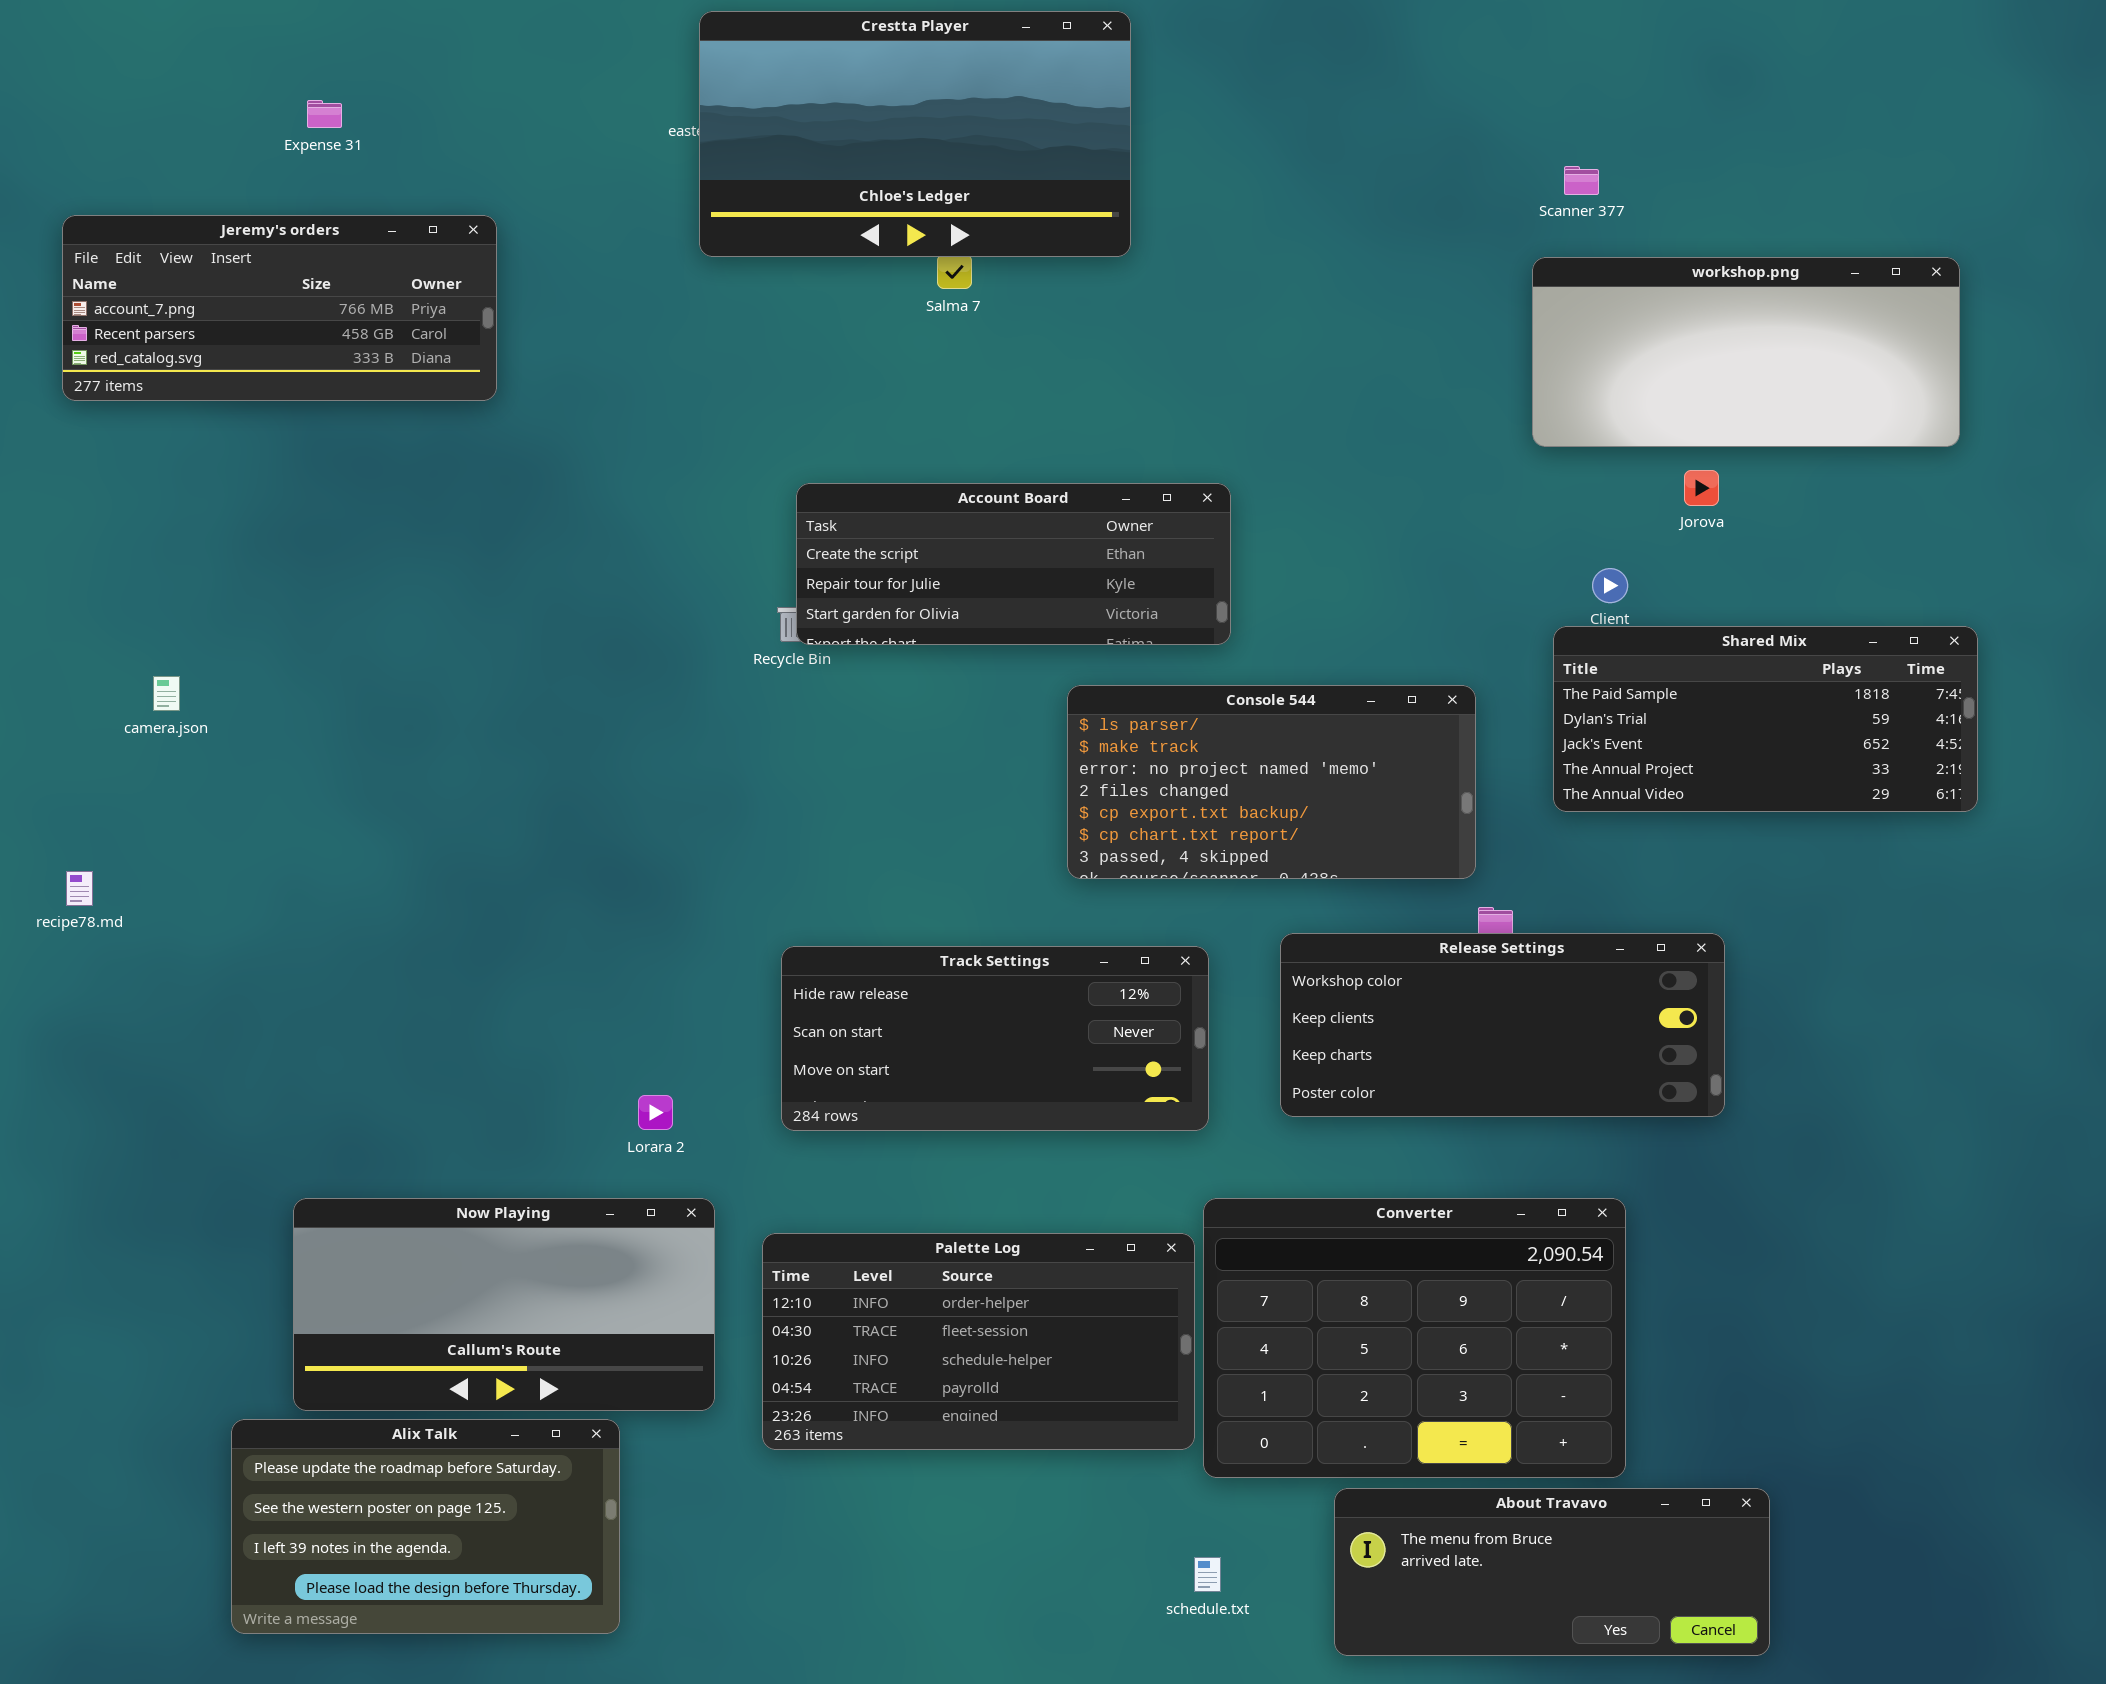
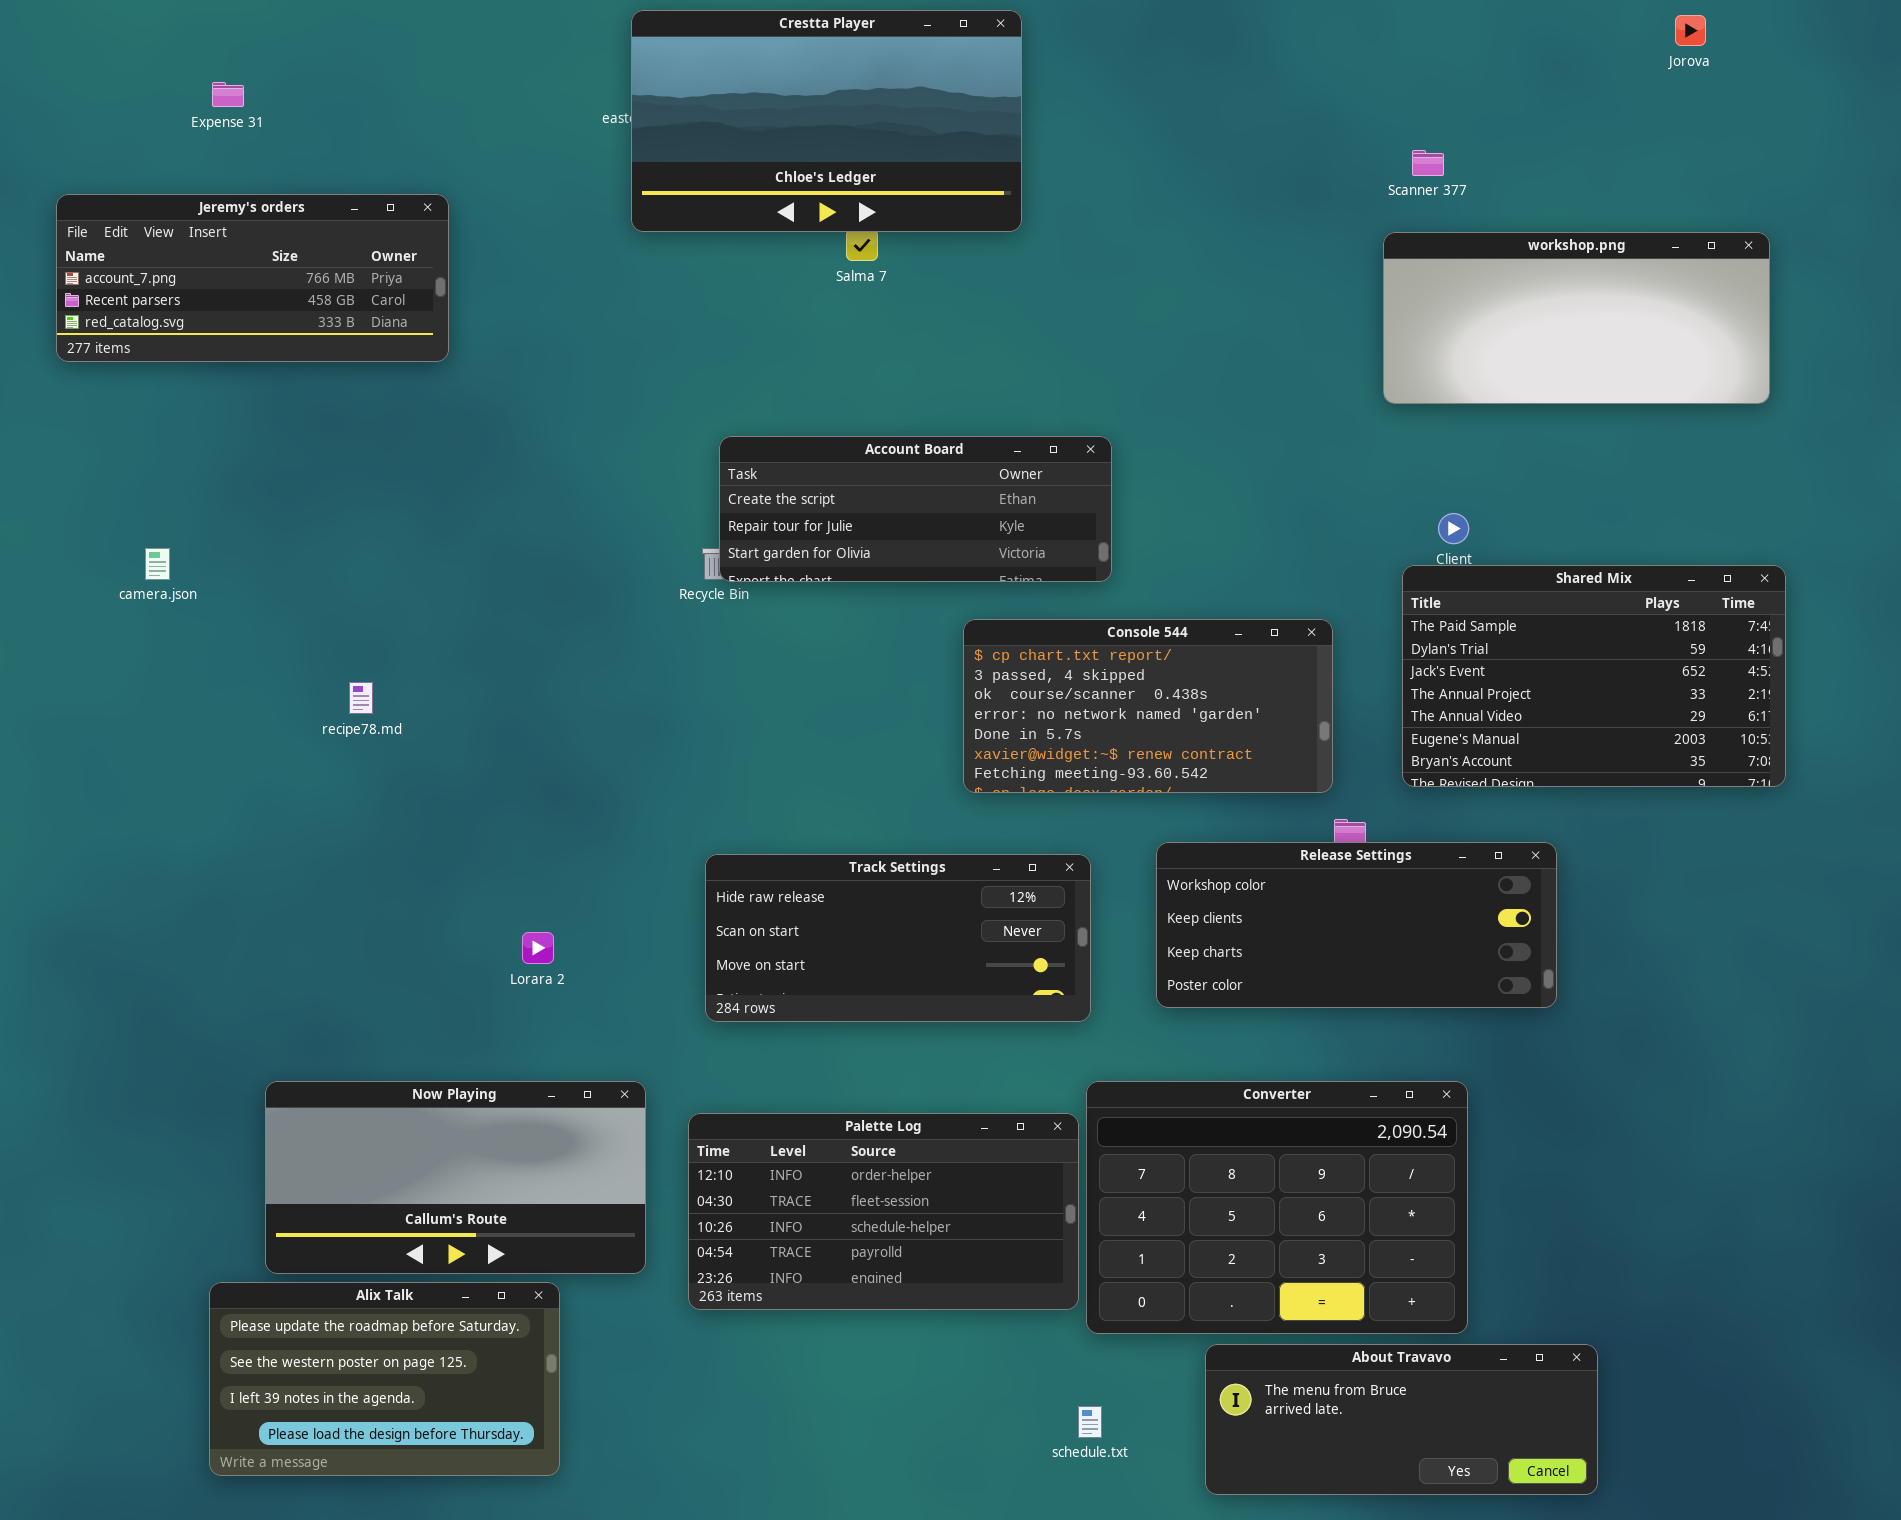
Expense 31: [307,100,342,128] -> [212,82,244,107], moved
Jorova: [1684,470,1719,506] -> [1675,15,1706,46], moved
Shared Mix: [1553,626,1978,812] -> [1402,565,1786,787], resized
camera.json: [153,676,180,711] -> [145,548,170,580], moved
Console 544: [1067,685,1476,879] -> [963,619,1333,793], scrolled down 5 rows
recipe78.md: [66,871,93,906] -> [349,682,373,714], moved
Lorara 2: [638,1095,673,1130] -> [522,932,554,964], moved

